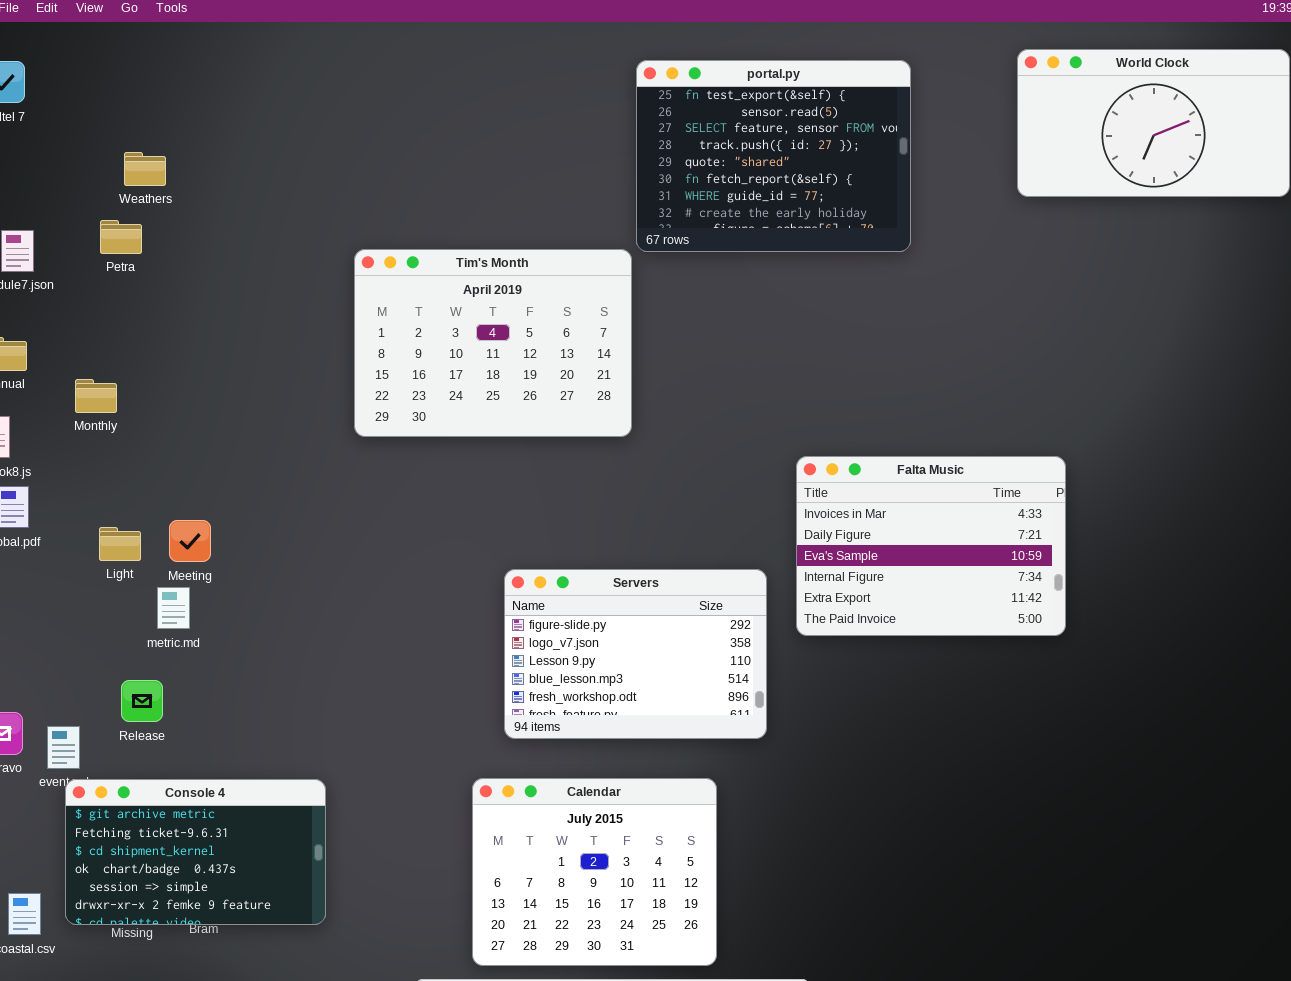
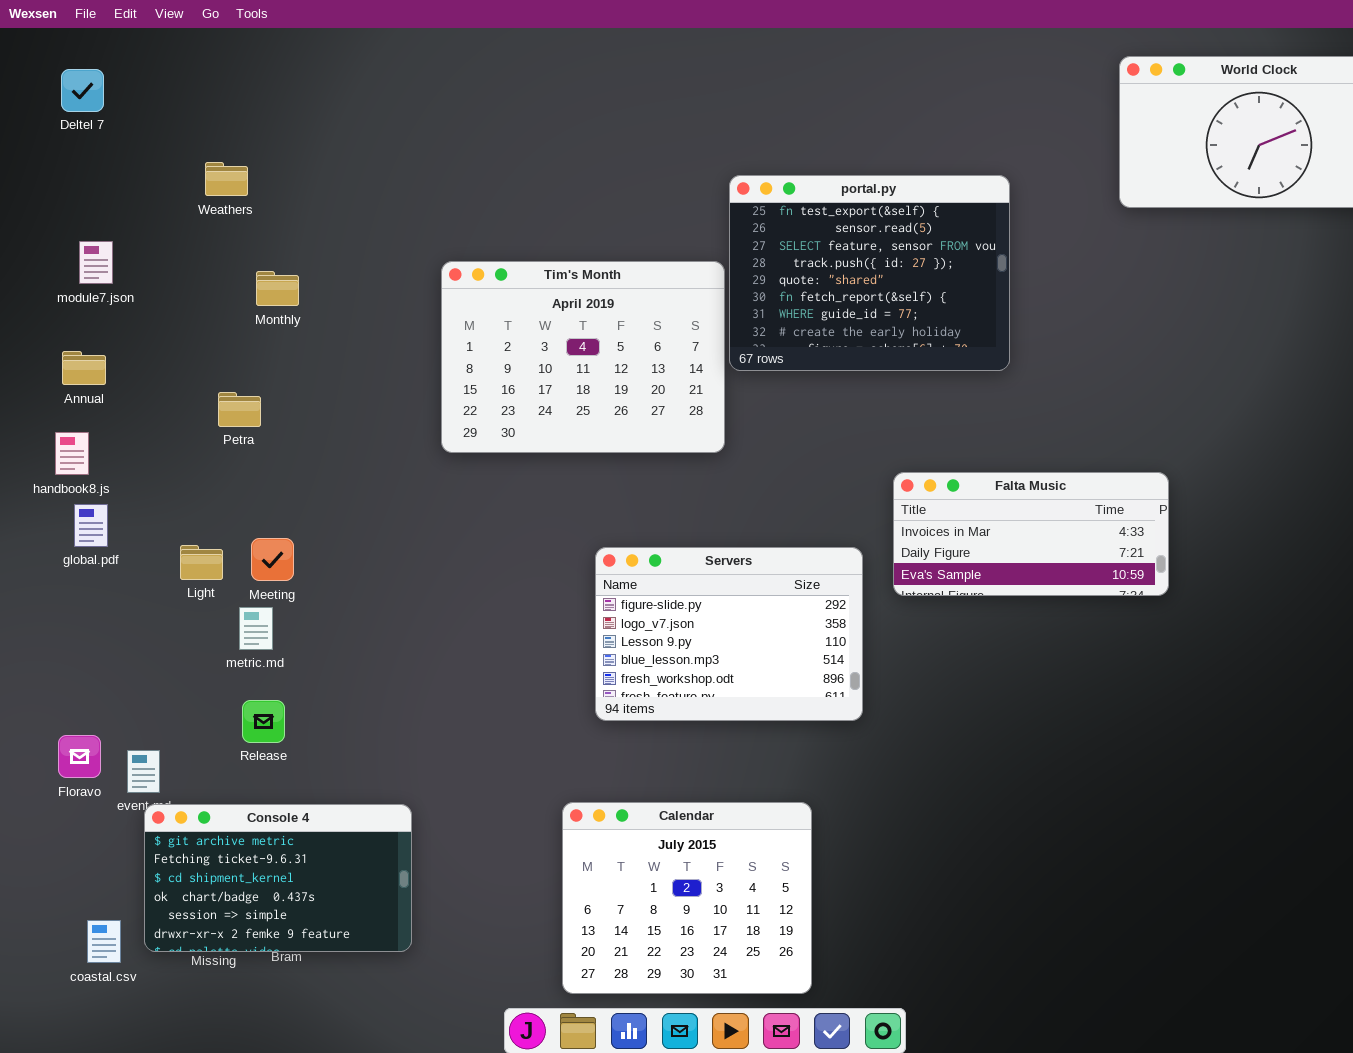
portal.py: [636,60,911,252] -> [729,175,1010,371], moved
Petra: [100,220,142,254] -> [218,392,261,427], moved
Monthly: [75,379,117,413] -> [256,271,299,306], moved
Falta Music: [796,456,1066,636] -> [893,472,1169,596], resized
Servers: [504,569,767,739] -> [595,547,863,721], moved
Release: [121,680,163,722] -> [242,700,285,743], moved

